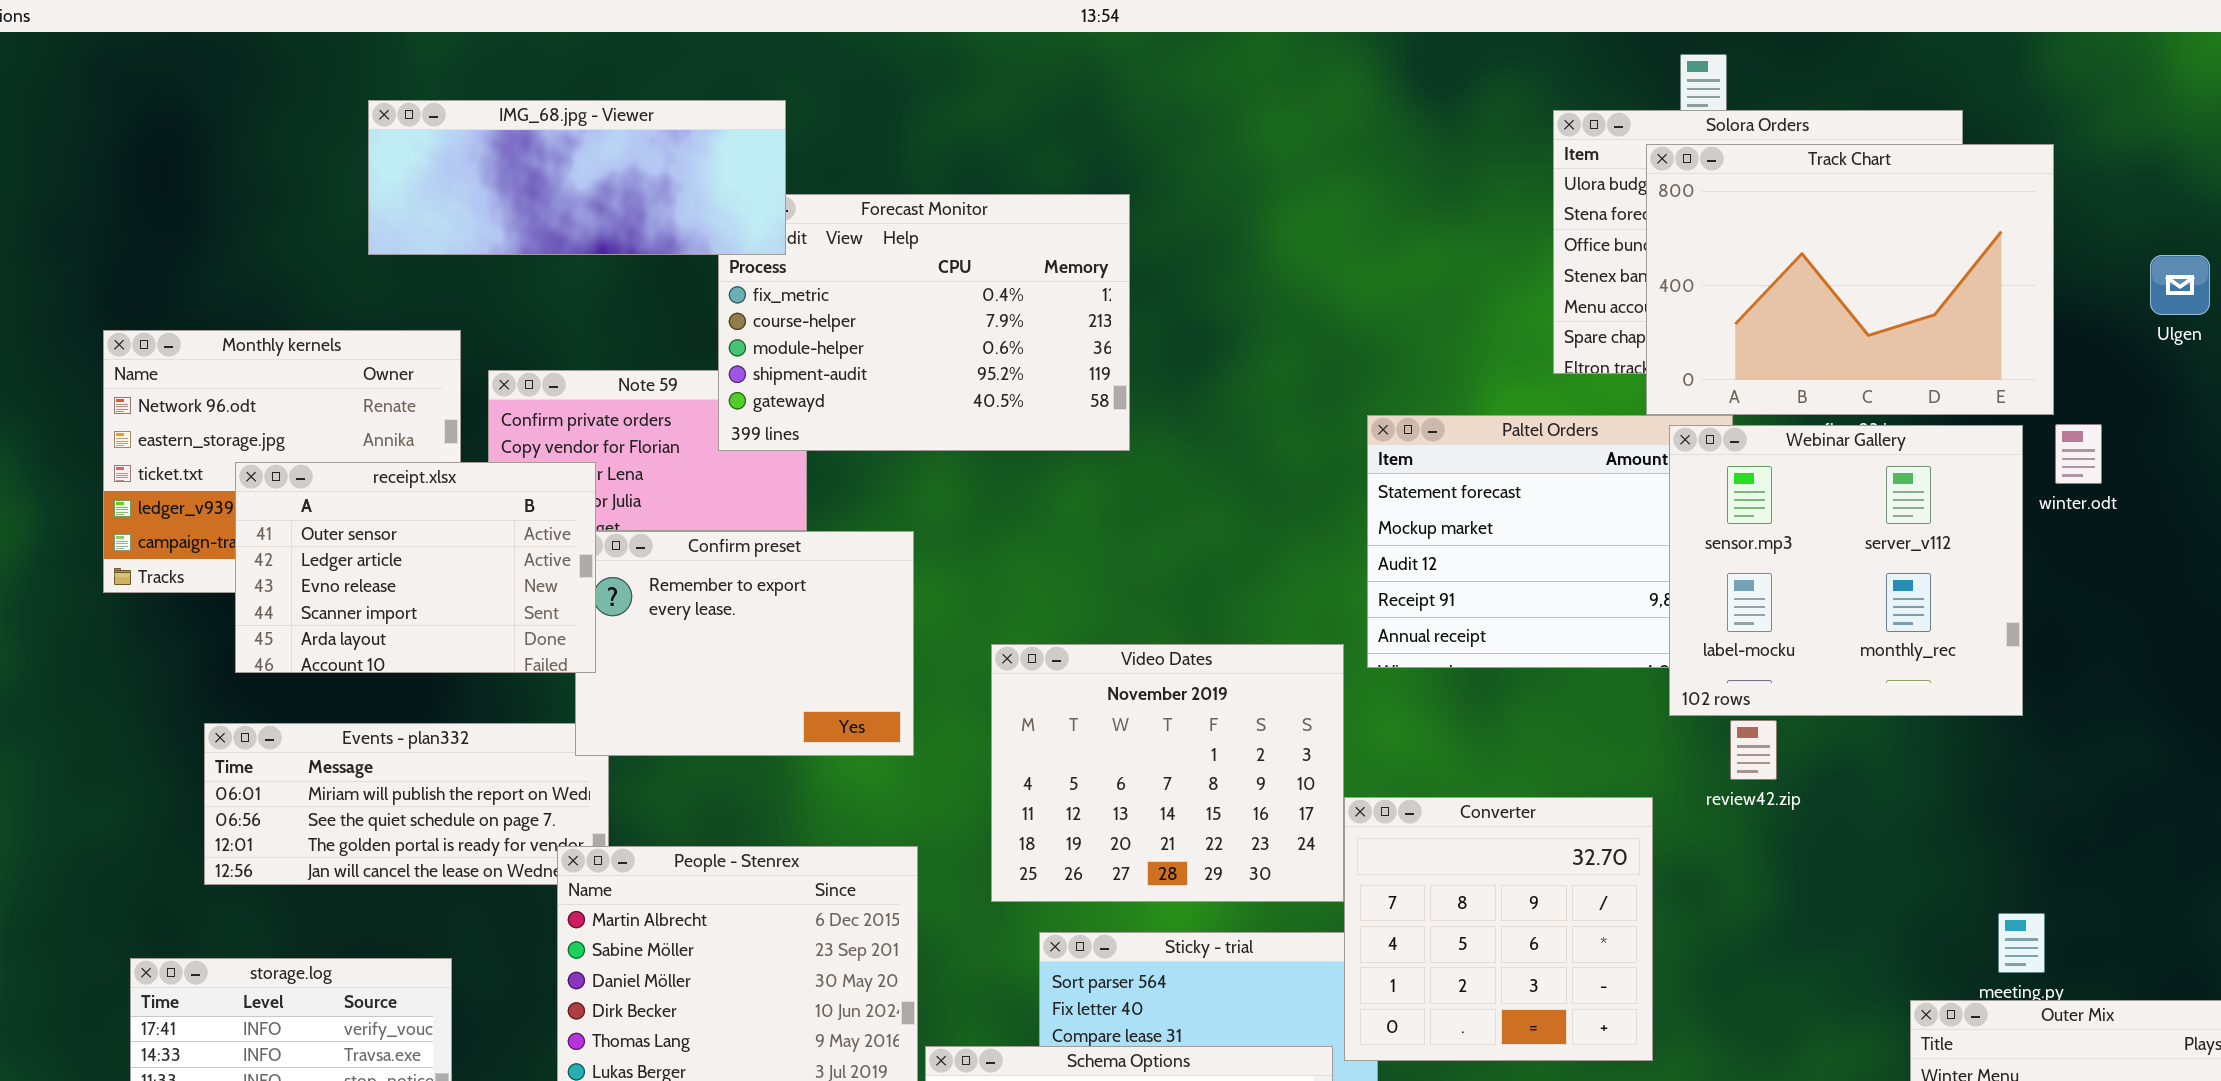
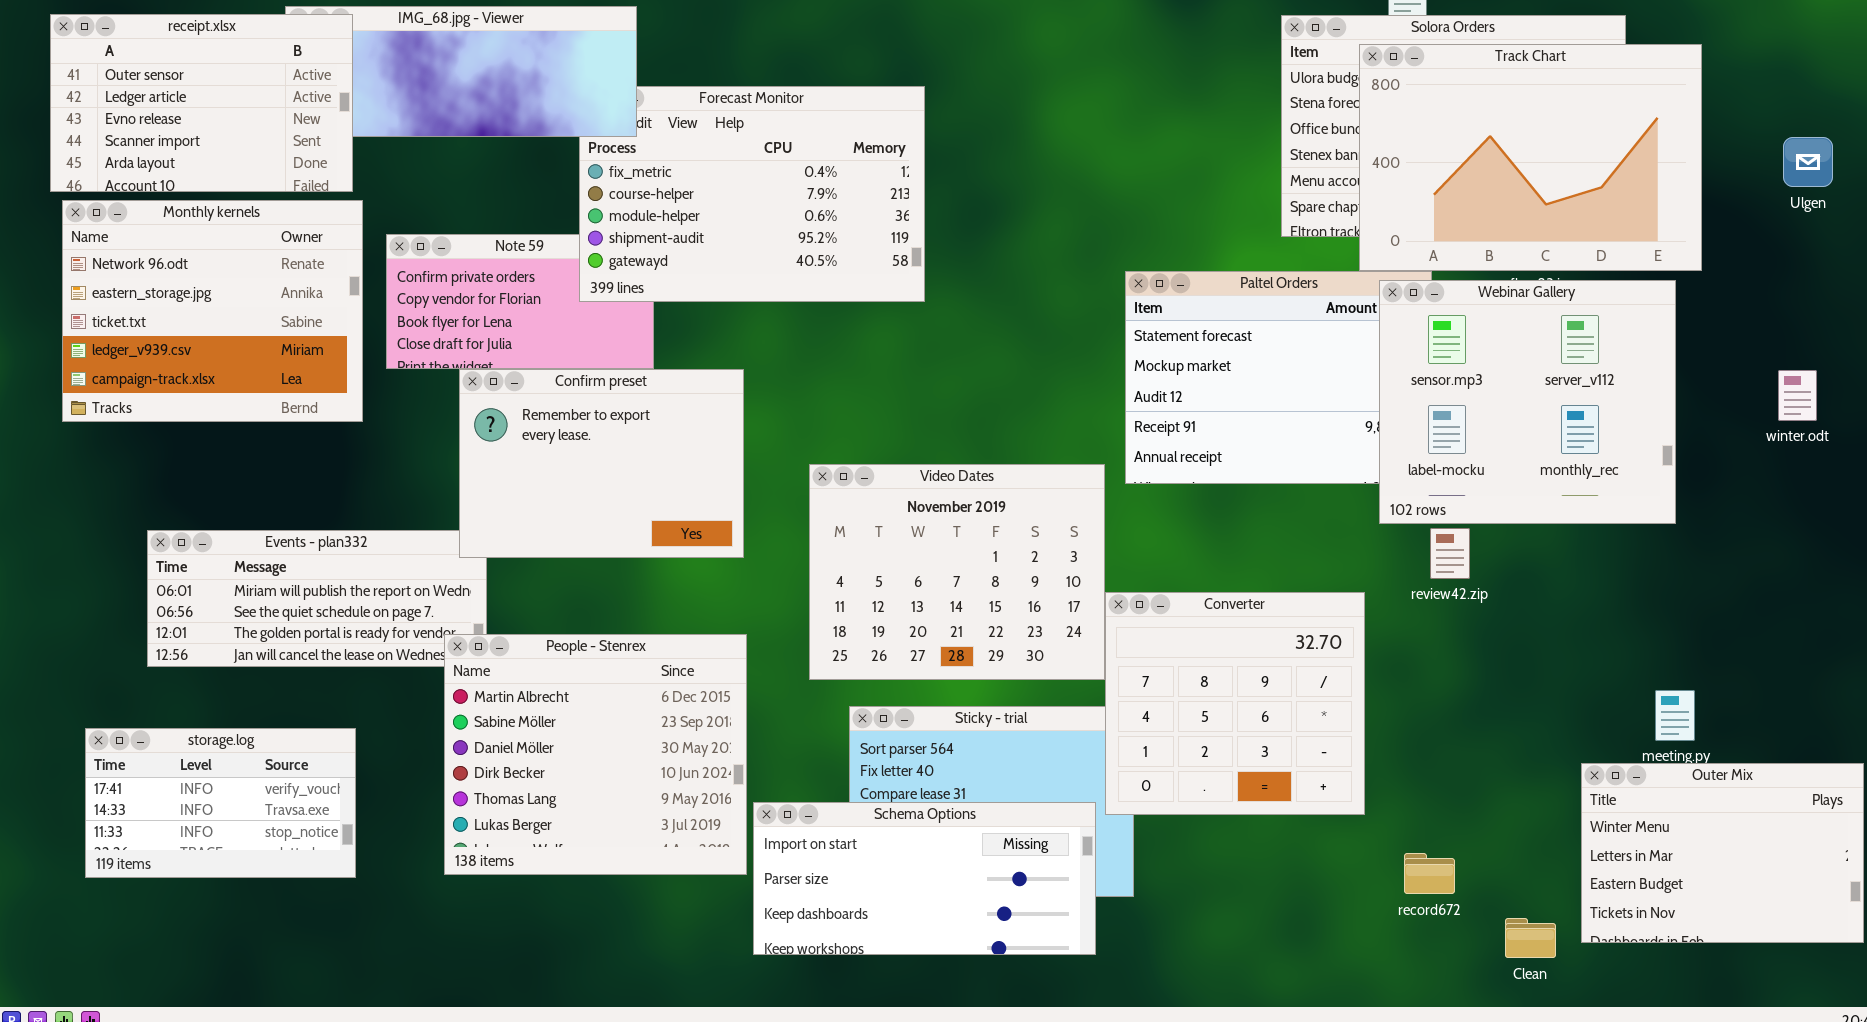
winter.odt: [2055,424,2102,484] -> [1778,370,1817,421], moved
receipt.xlsx: [235,462,596,673] -> [50,14,353,192], moved

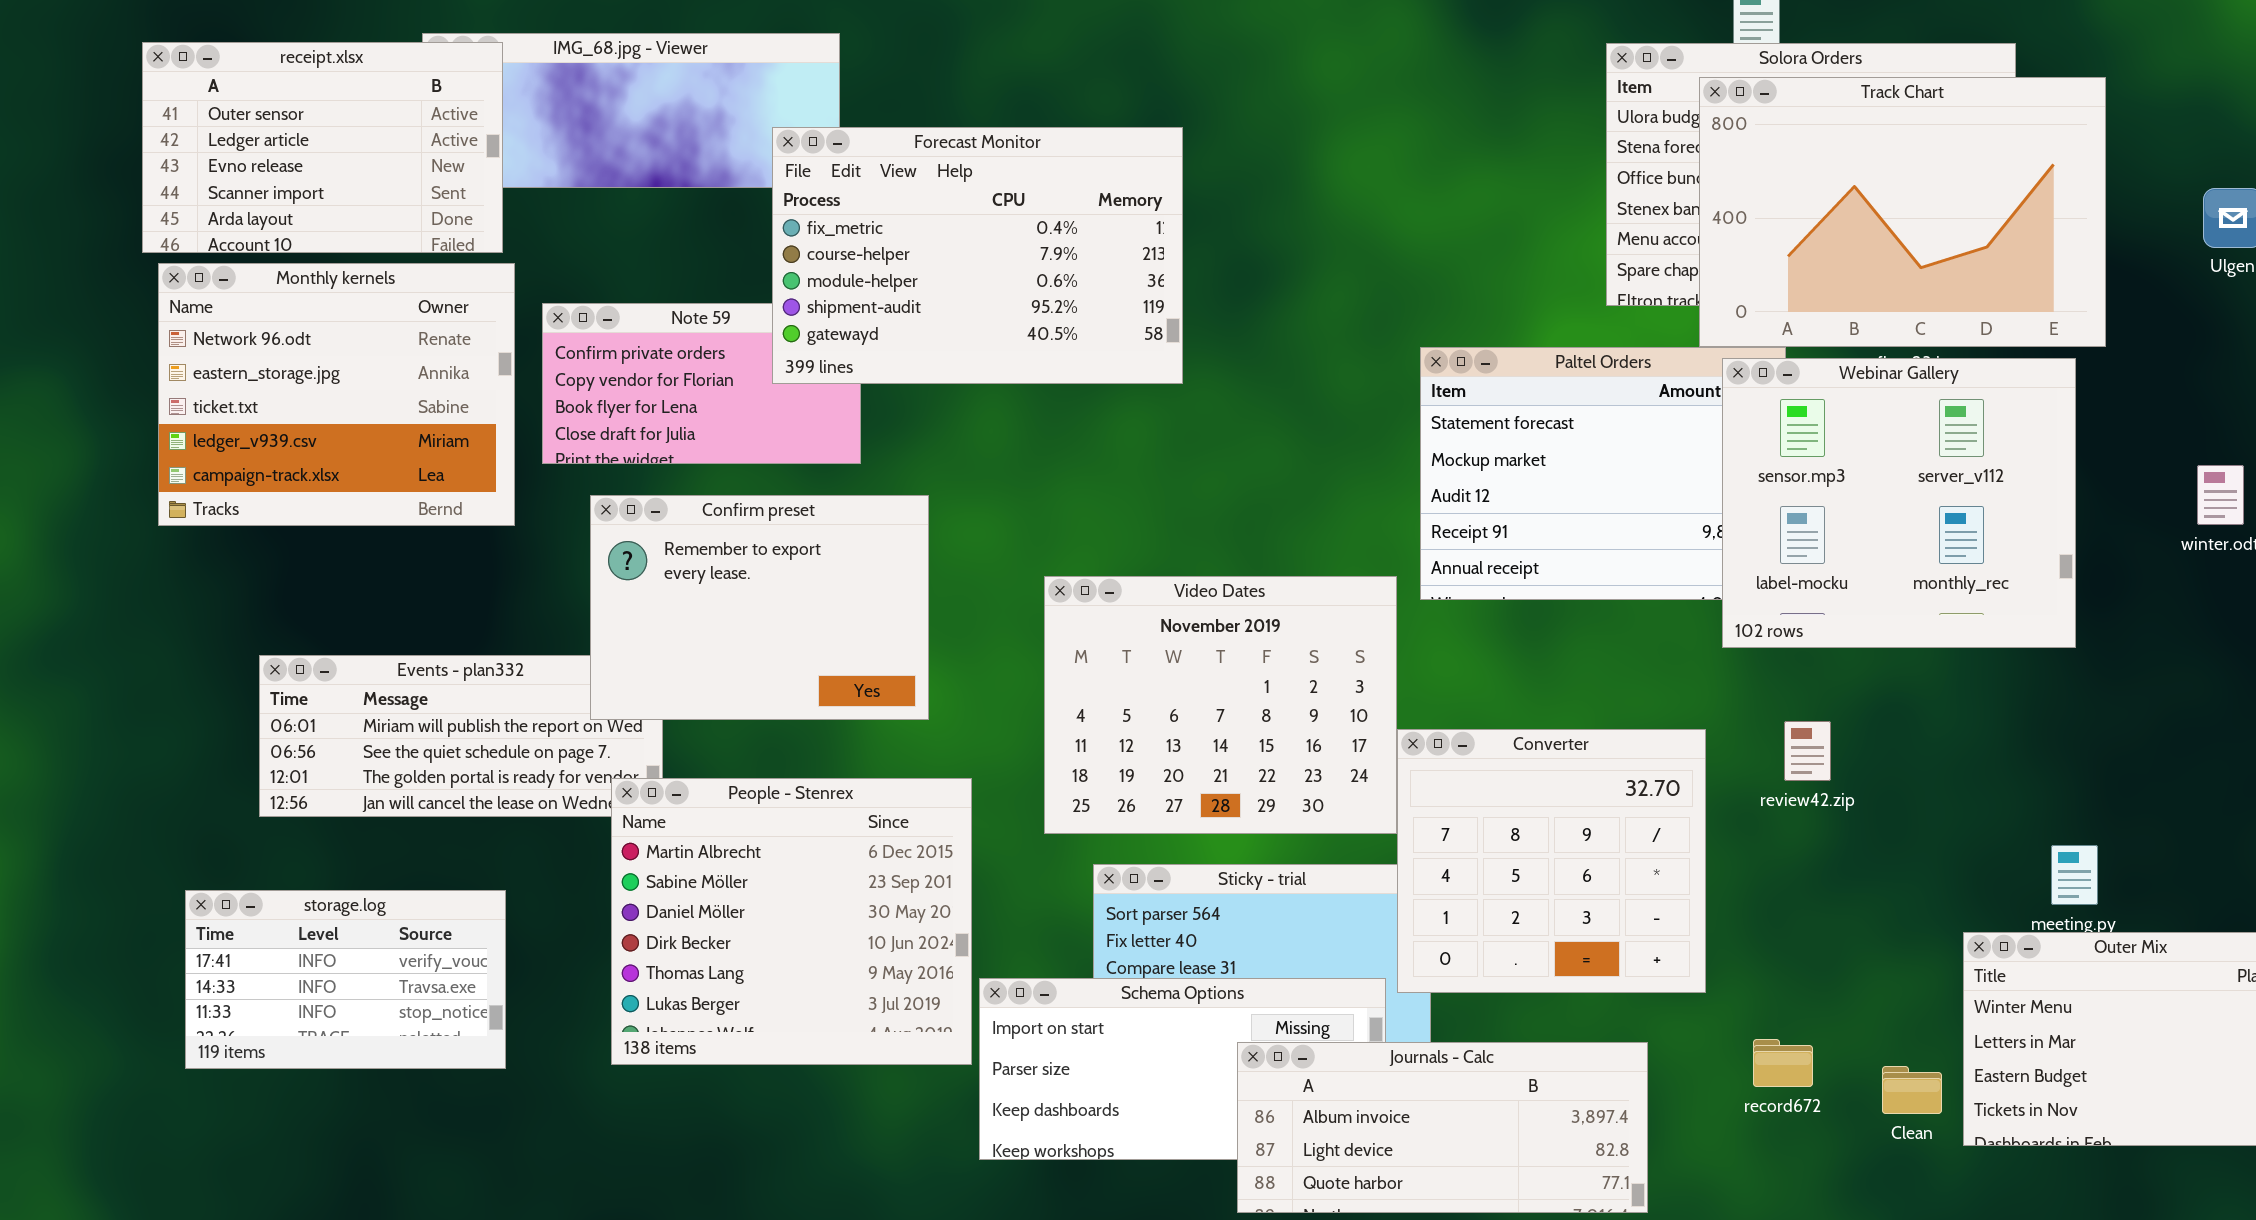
Forecast Monitor: [579,86,925,302] -> [772,127,1183,384], raised
Confirm preset: [459,369,744,558] -> [590,495,929,720], moved
review42.zip: [1430,528,1470,579] -> [1784,721,1831,781], moved
Journals - Calc: none -> [1237,1042,1648,1213], opened
Clean: [1505,918,1556,958] -> [1882,1066,1942,1114], moved

